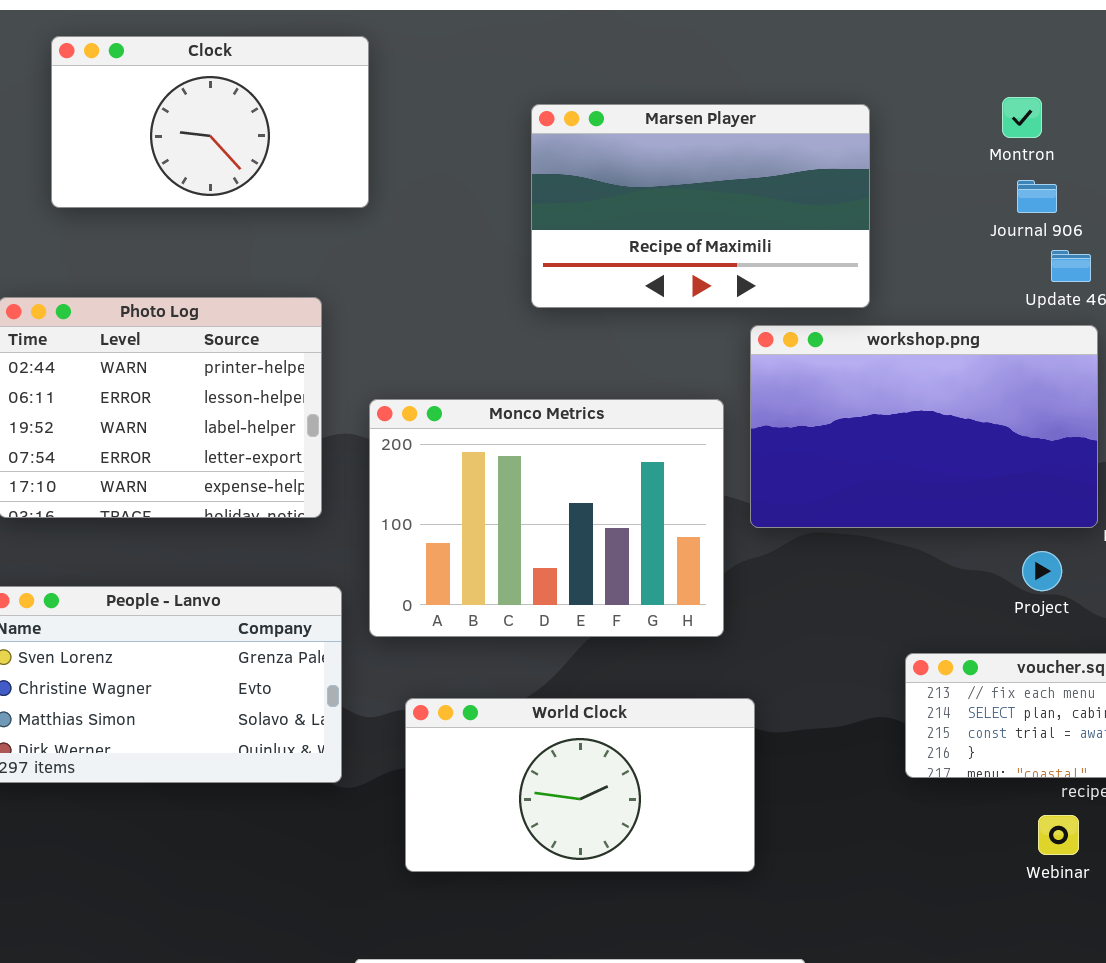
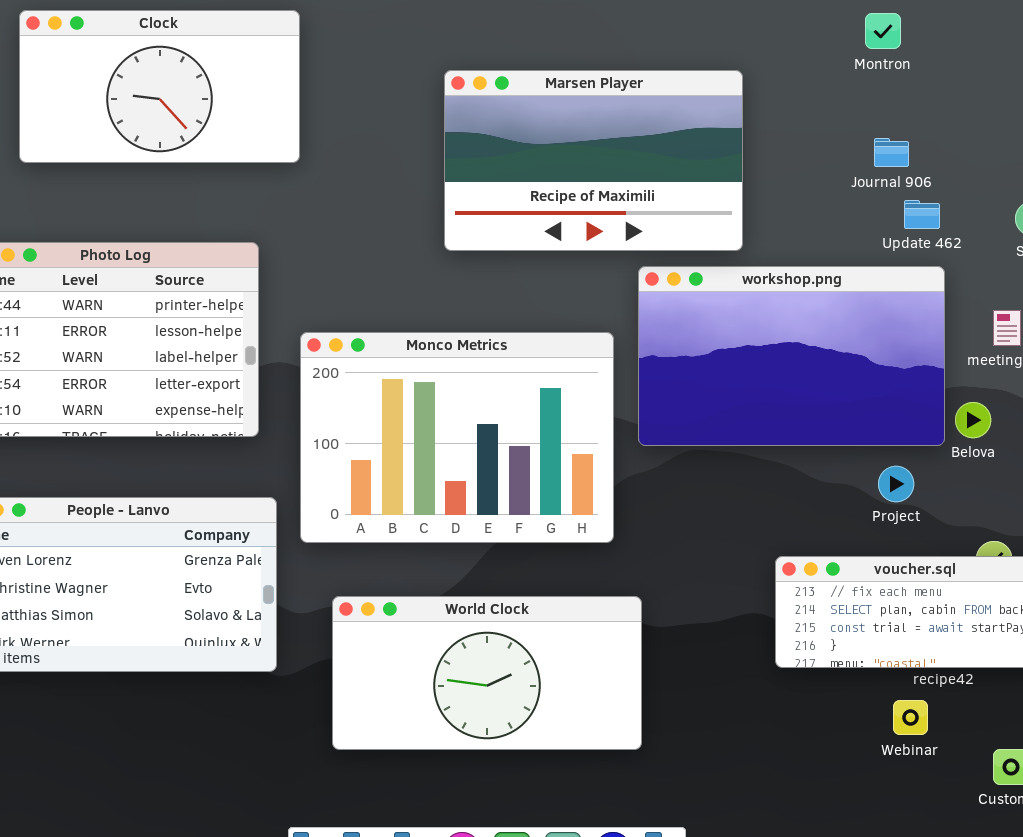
Montron: [1002,97,1042,138] -> [865,13,901,49], moved

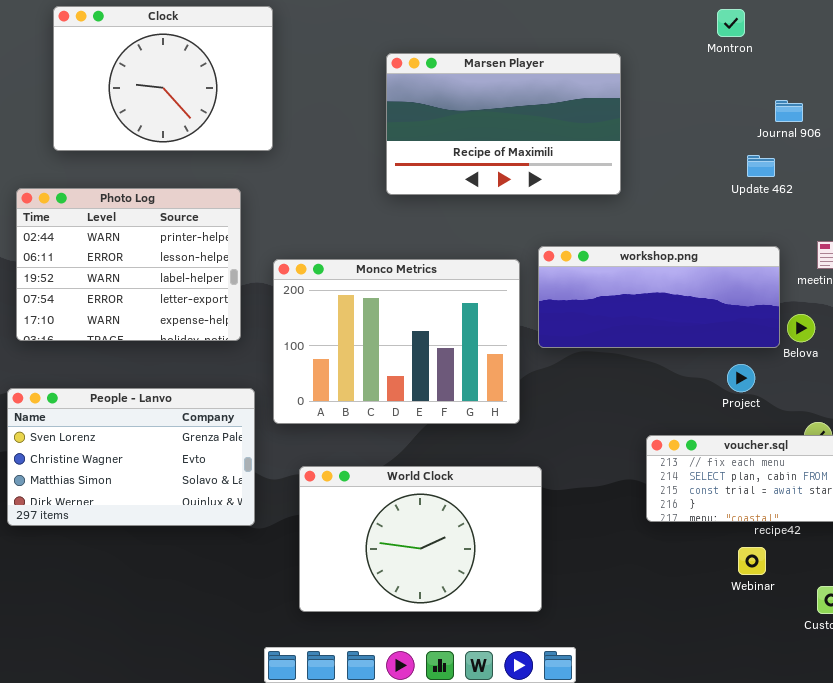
Clock: [19,10,300,163] -> [53,6,273,151], resized
Journal 906: [874,138,909,167] -> [775,100,803,122], moved
workshop.png: [638,266,945,446] -> [538,246,780,348], resized
World Clock: [332,596,642,750] -> [299,466,542,612], resized

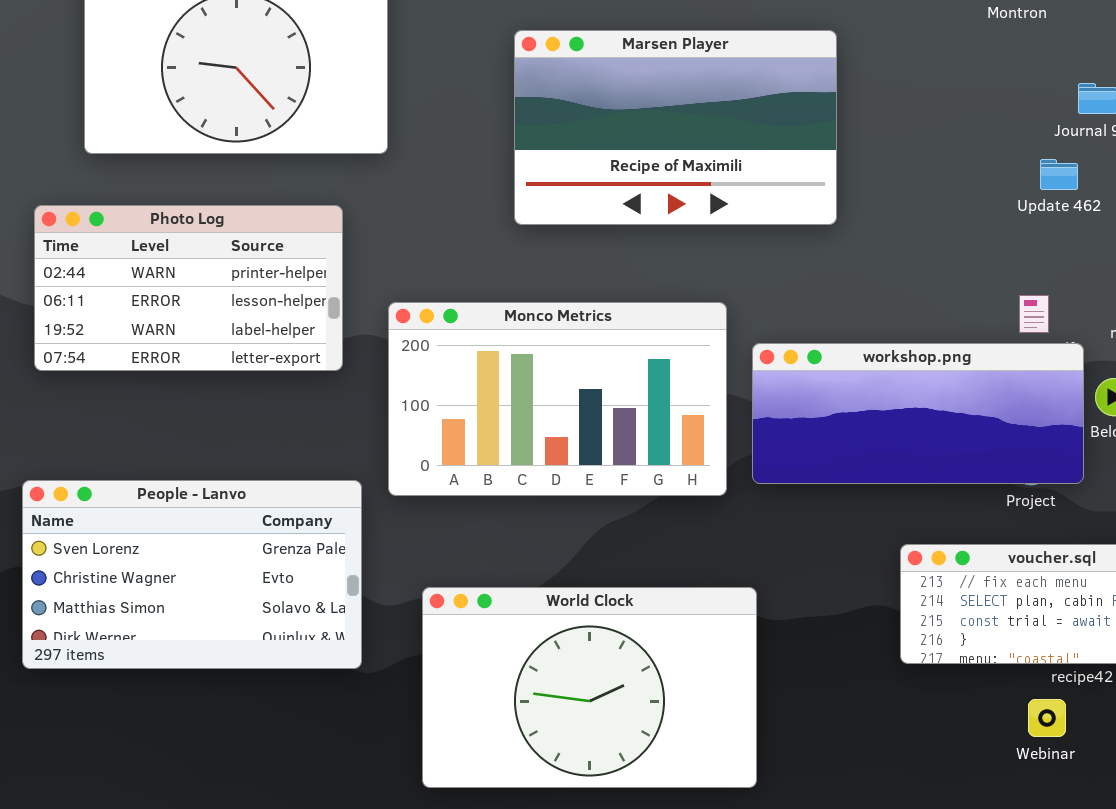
Marsen Player: [386,53,621,195] -> [514,30,837,225], moved
Photo Log: [16,188,241,341] -> [34,205,343,371], resized
workshop.png: [538,246,780,348] -> [752,343,1084,484], moved
Monco Metrics: [273,259,520,424] -> [388,302,727,496], resized

